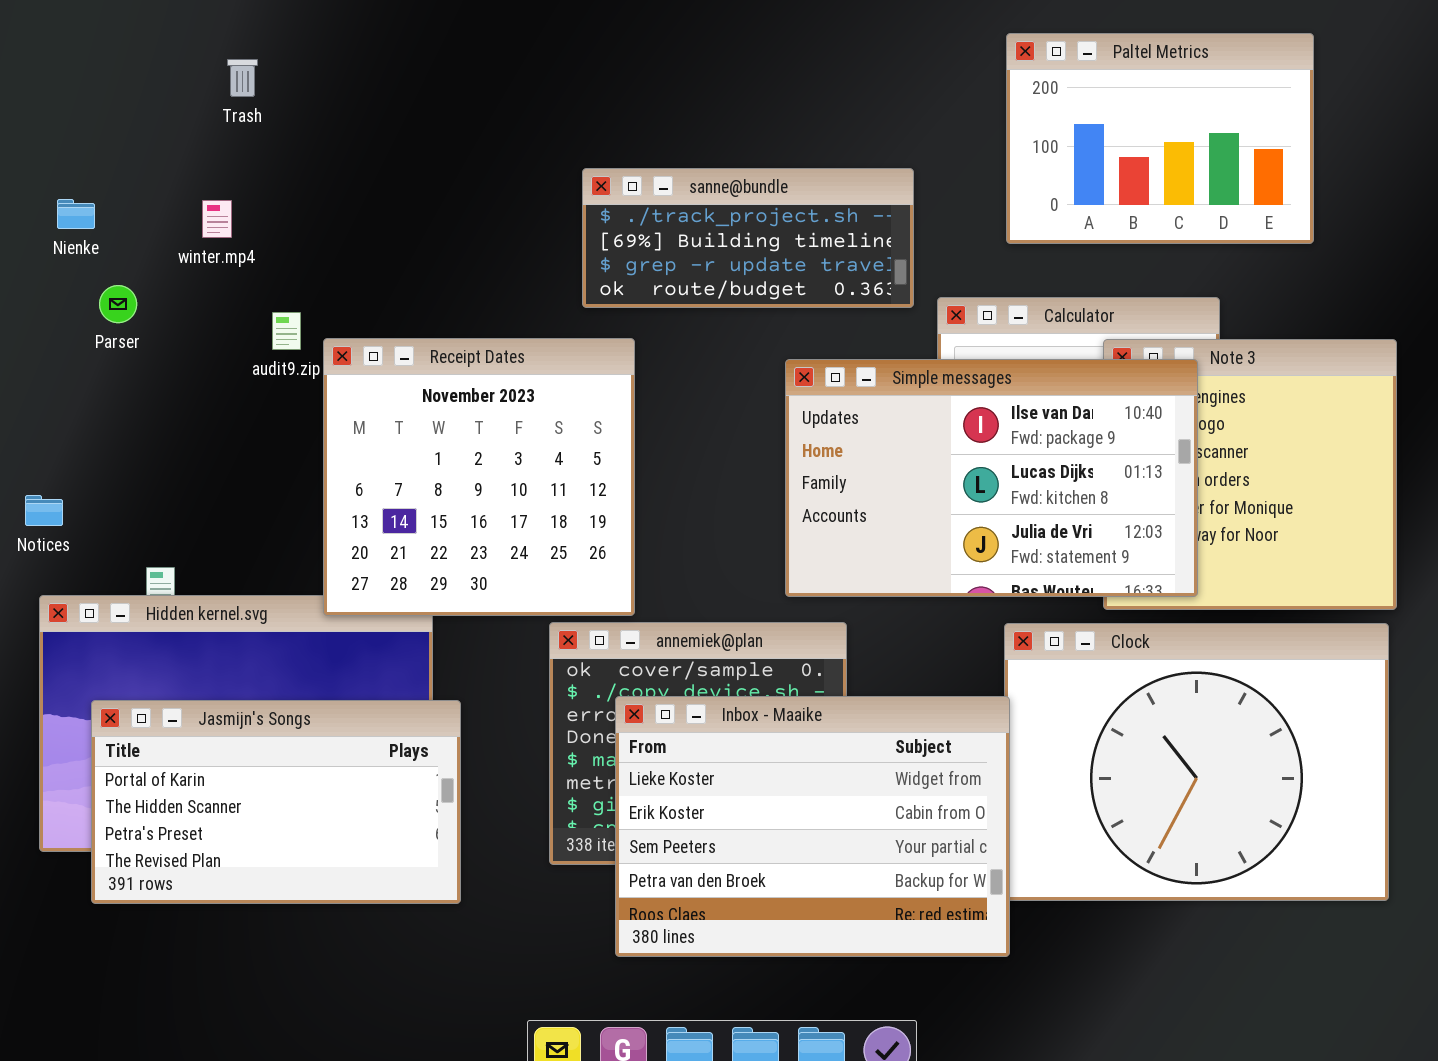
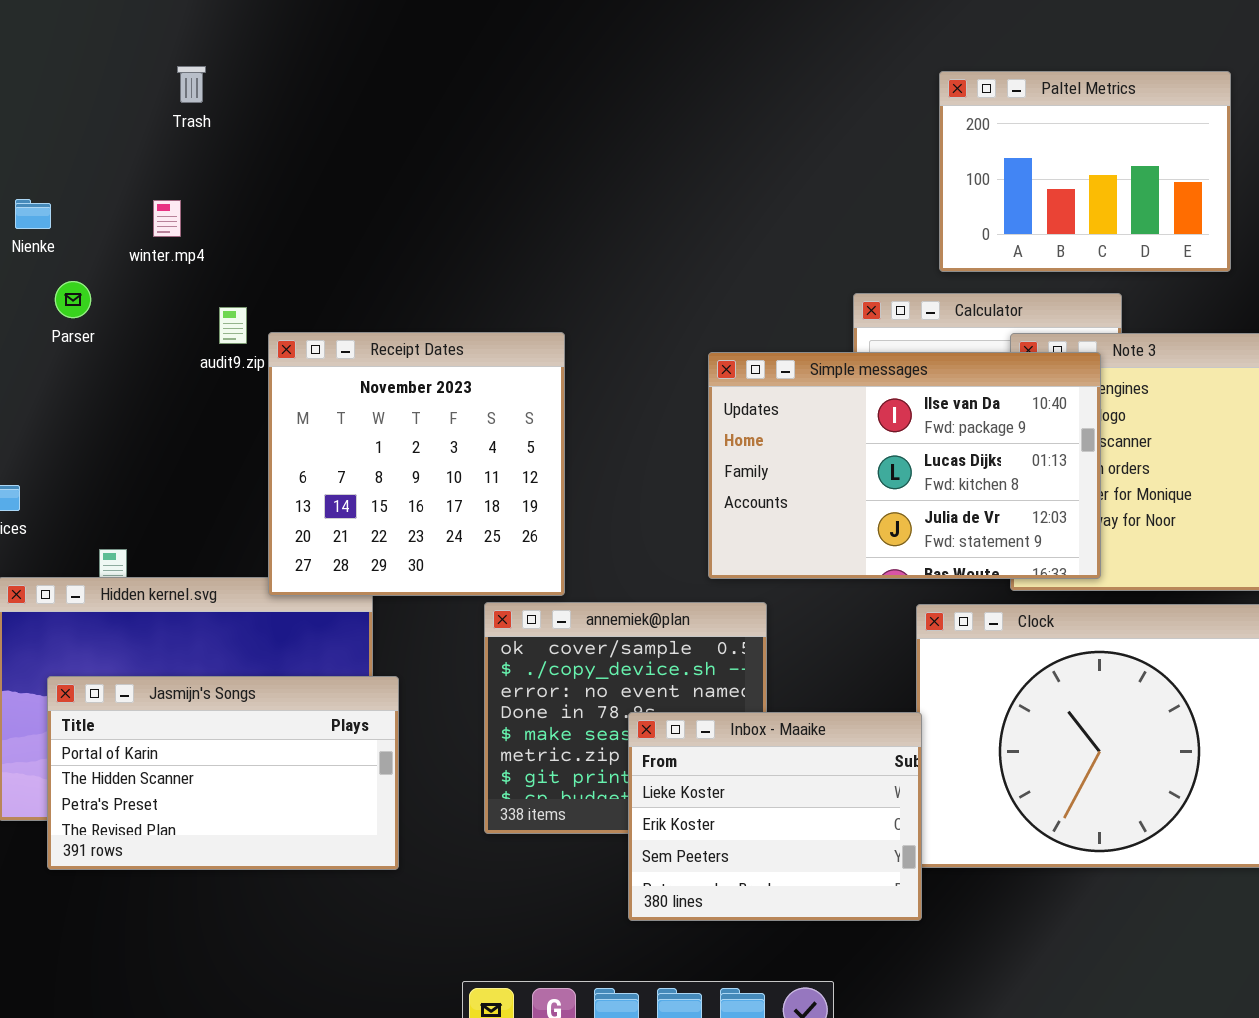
Paltel Metrics: [1006,33,1314,244] -> [939,71,1231,272], moved
sanne@bundle: [582,168,914,308] -> none, closed
Inbox - Maaike: [615,696,1010,957] -> [628,712,922,921], resized

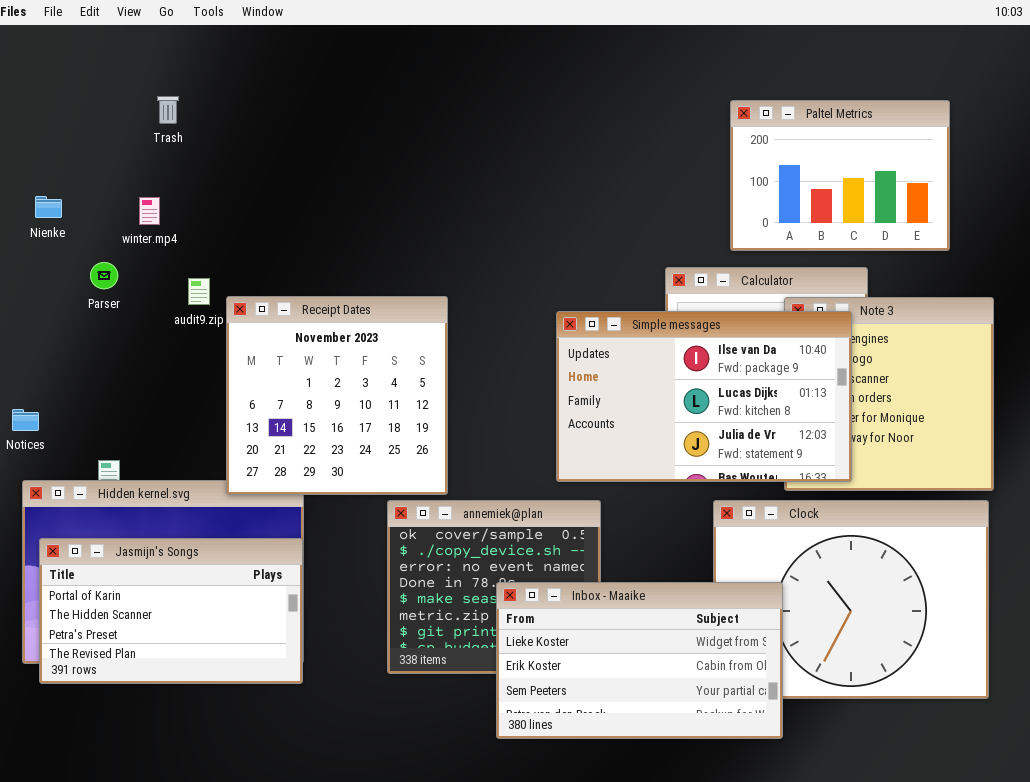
Parser: [55,281,91,318] -> [90,262,118,289], moved
Jasmijn's Songs: [47,676,399,870] -> [39,538,303,684], moved
Inbox - Maaike: [628,712,922,921] -> [496,582,783,739], resized

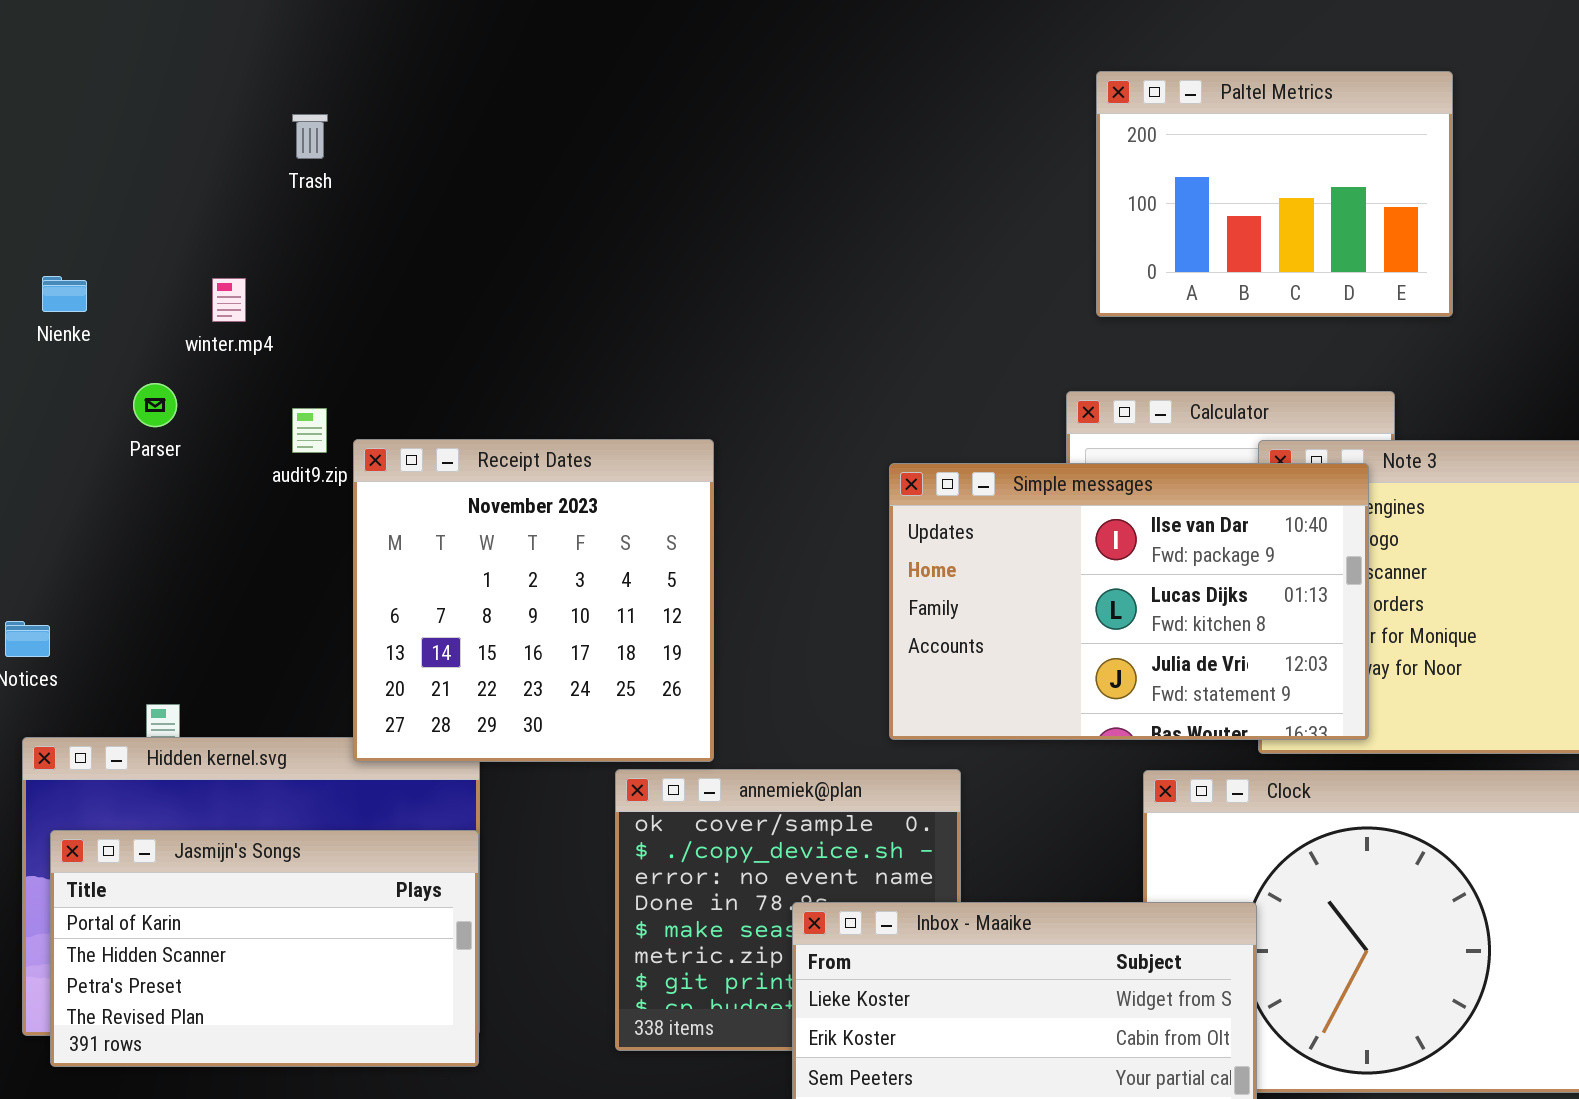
Trash: [157,96,179,124] -> [292,114,328,159], moved
Paltel Metrics: [730,100,950,251] -> [1096,71,1453,317], moved

